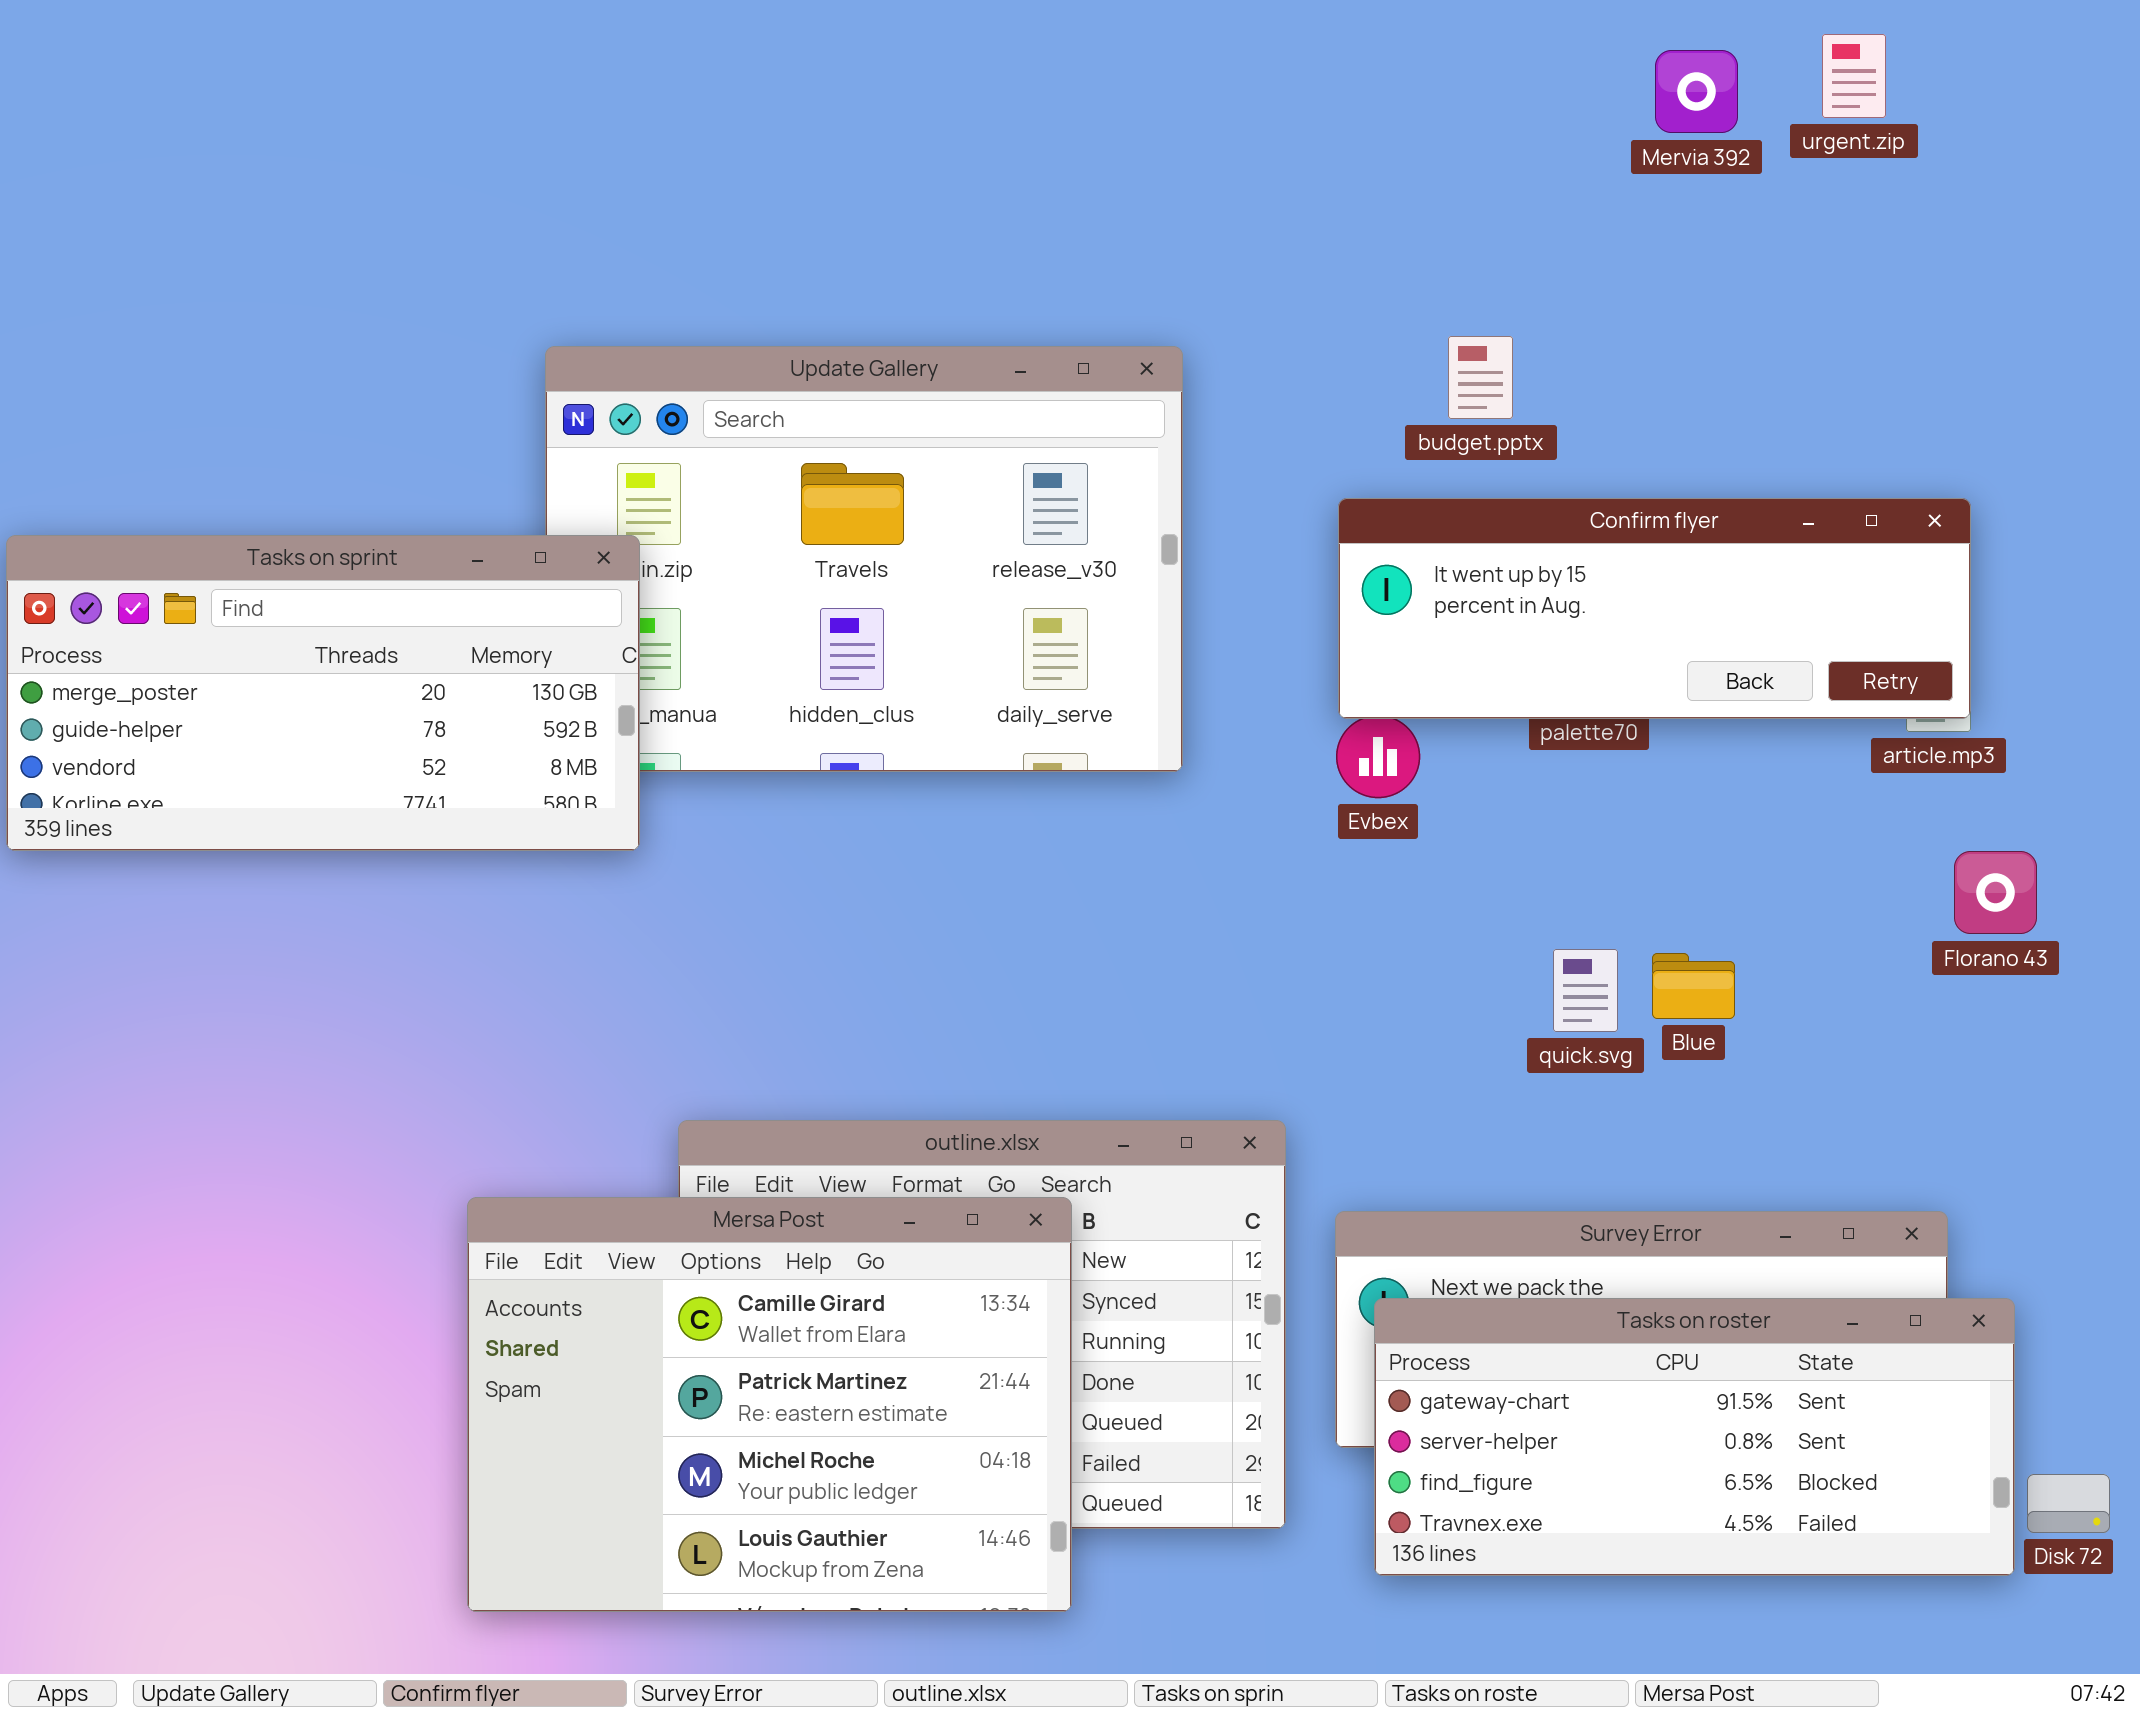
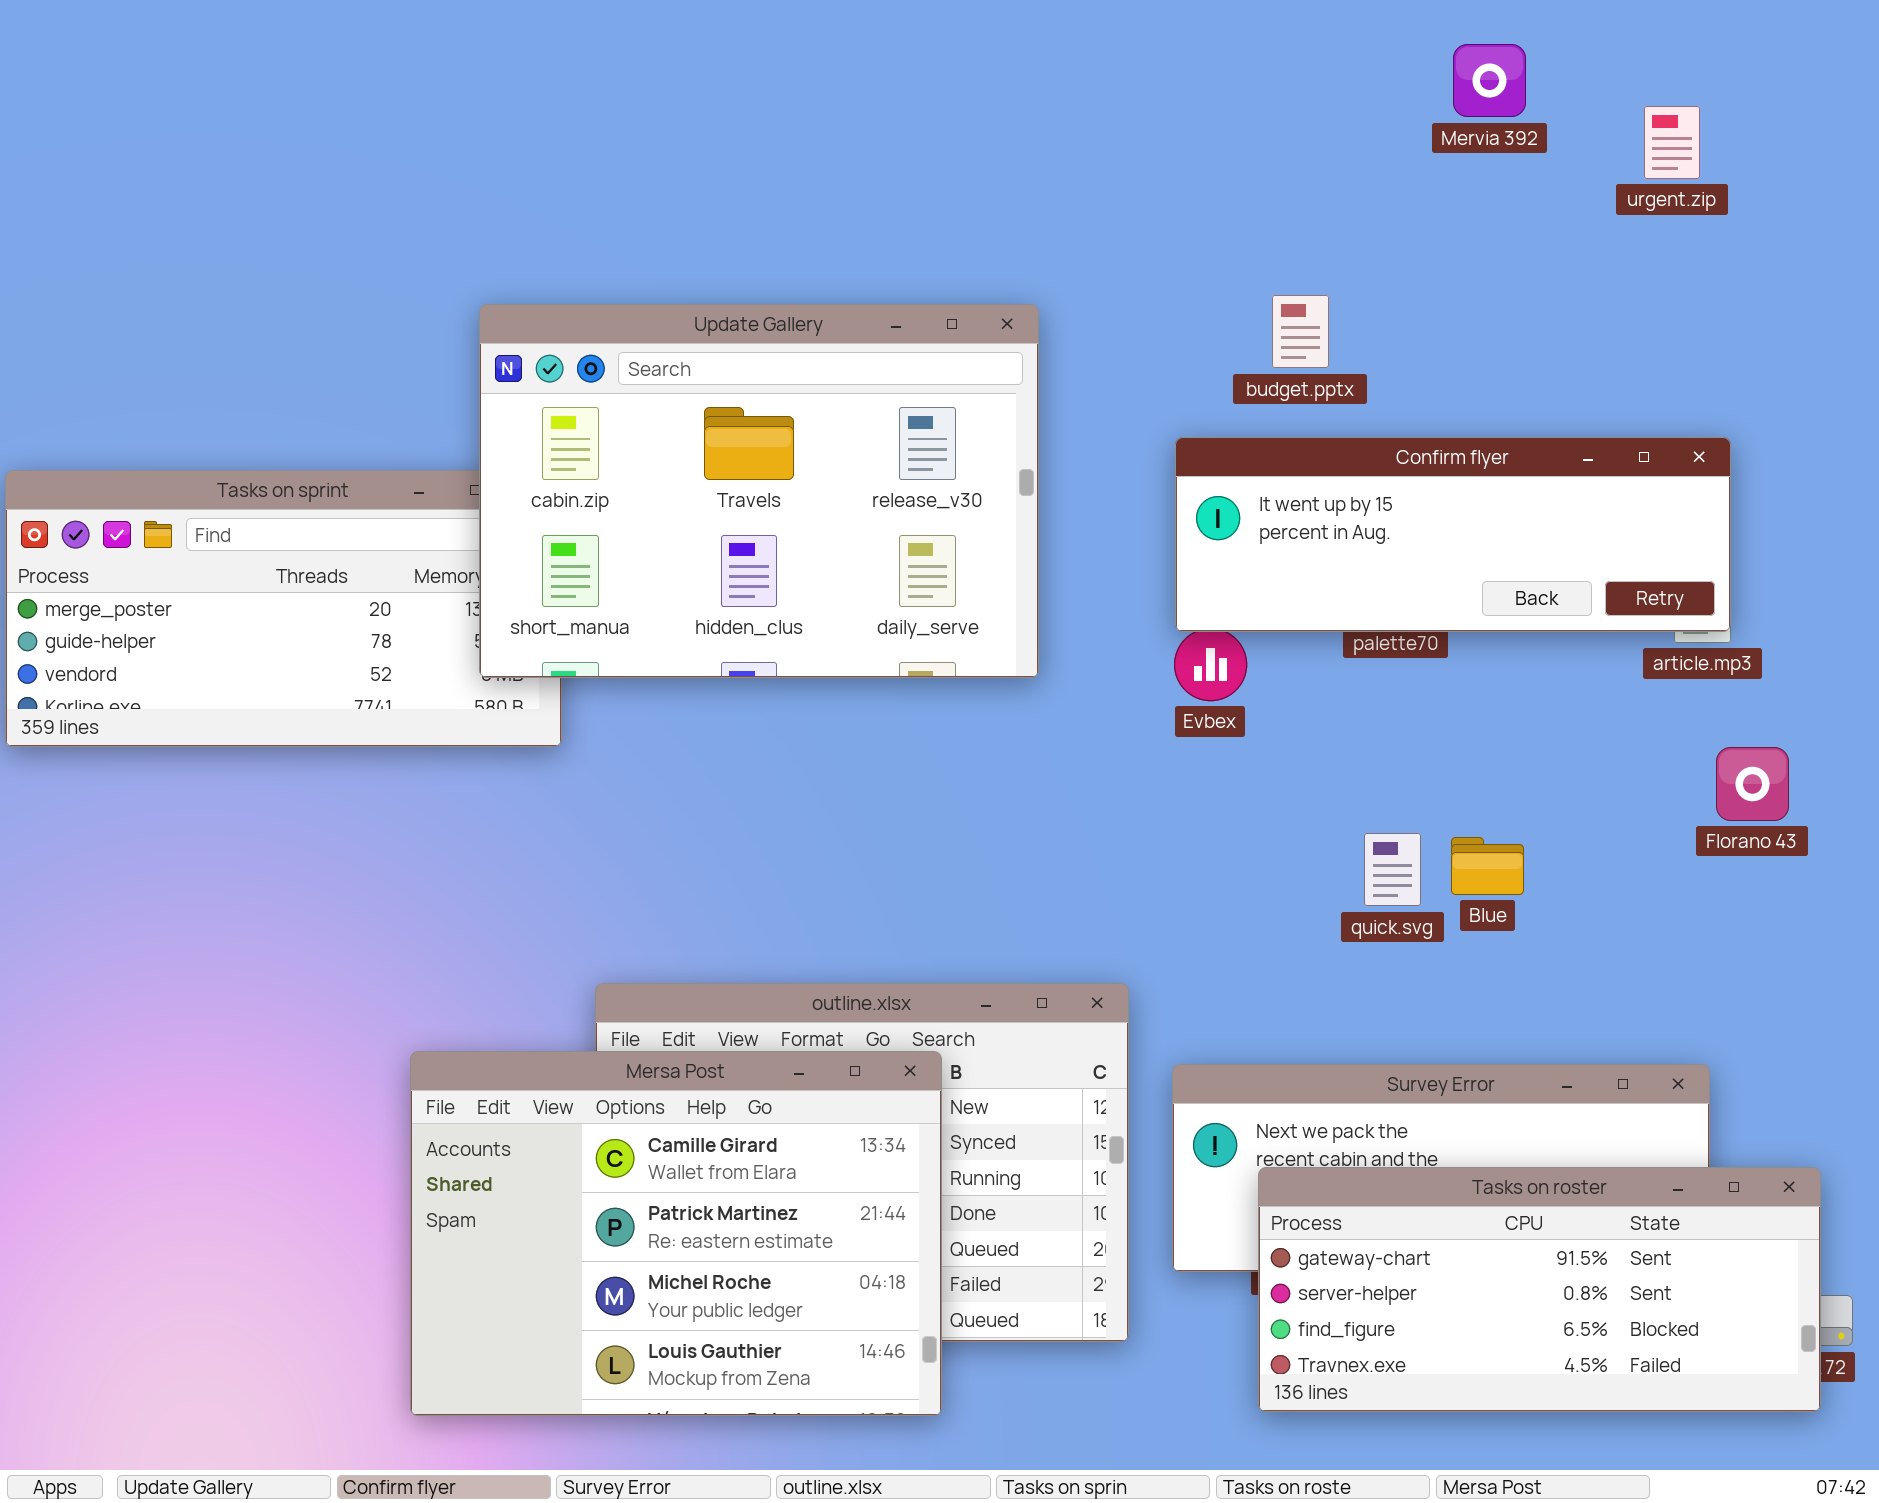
urgent.zip: [1822,34,1886,118] -> [1644,106,1700,179], moved
Update Gallery: [545,346,1183,772] -> [479,304,1039,678], raised
Tasks on roster: [1374,1298,2015,1576] -> [1258,1167,1821,1412], moved

